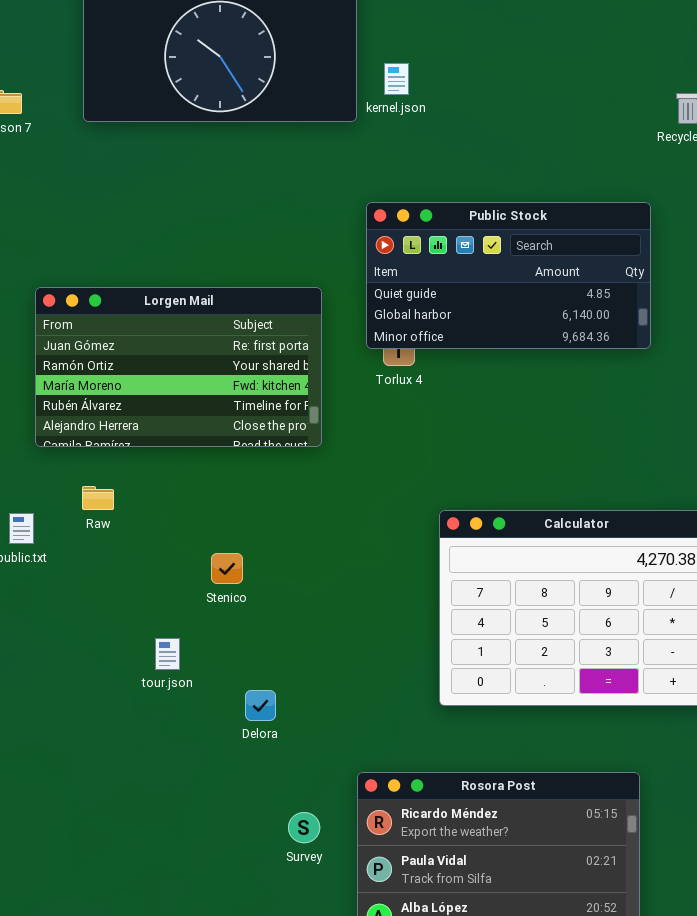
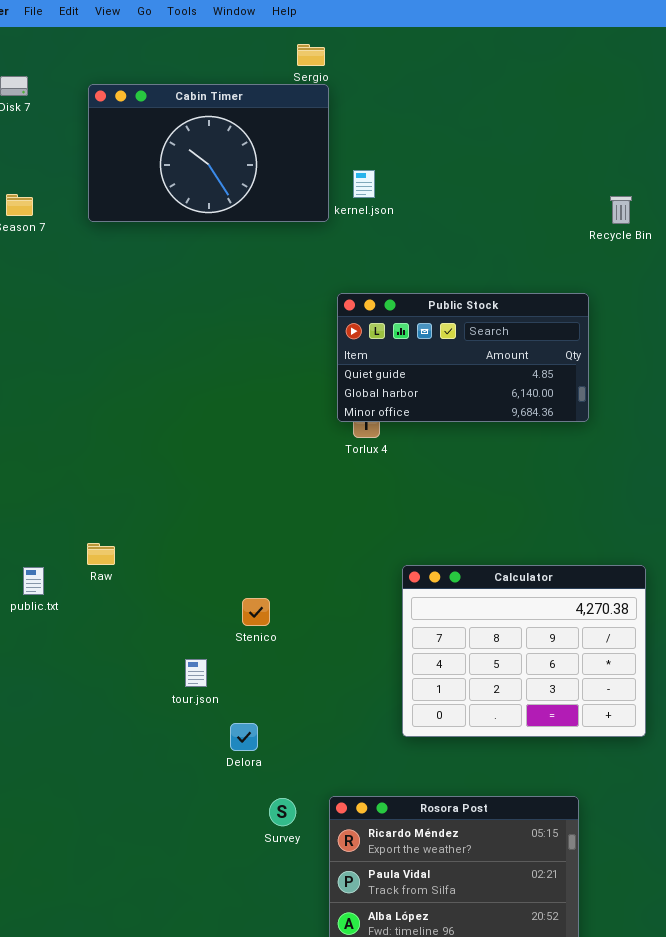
Lorgen Mail: [35,287,322,447] -> none, closed
Stenico: [211,553,243,584] -> [242,598,270,626], moved
tour.json: [155,638,180,670] -> [185,659,207,687], moved
Survey: [288,812,320,843] -> [269,798,296,826], moved

